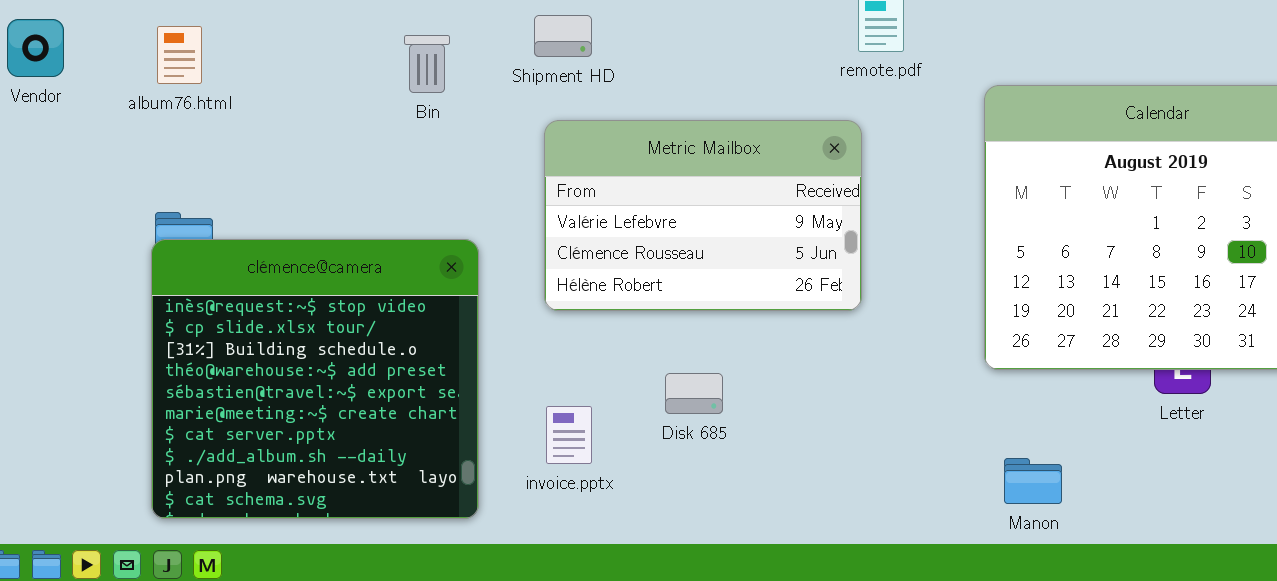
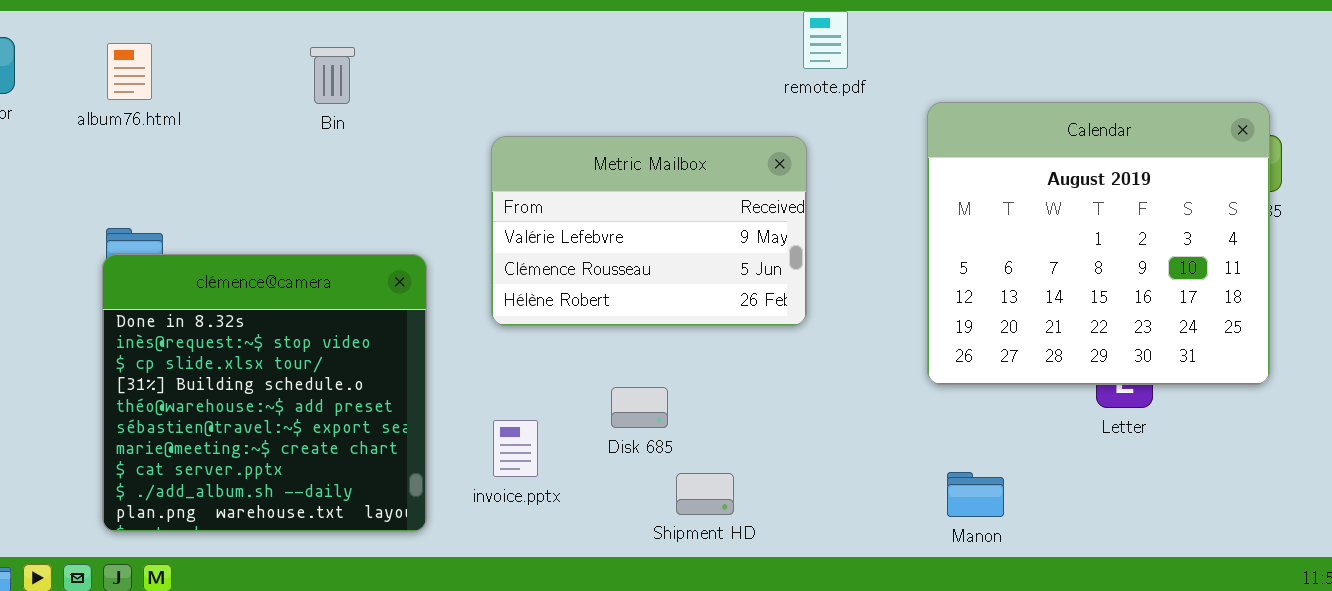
Shipment HD: [534,15,592,57] -> [676,473,734,515], moved
Bin: [404,35,450,93] -> [310,47,355,104], moved
clémence@camera: [151,239,479,519] -> [102,254,427,532], scrolled up 1 row

